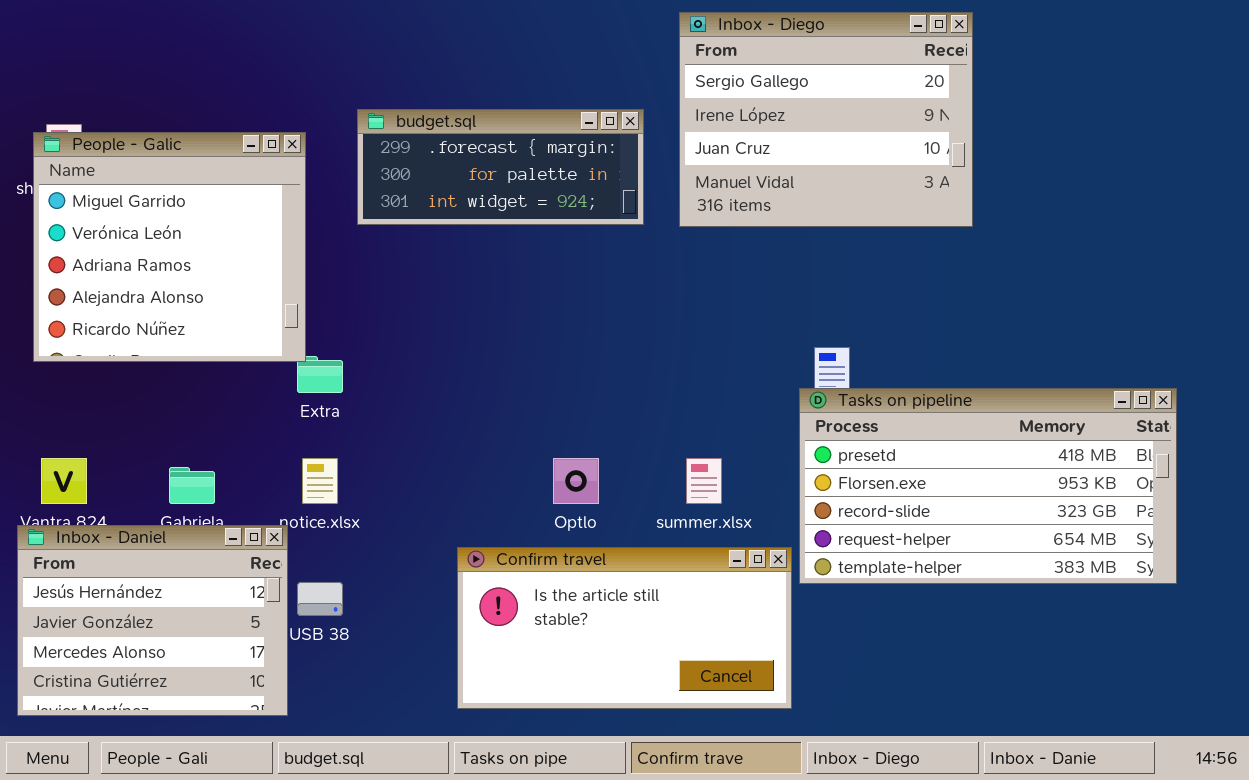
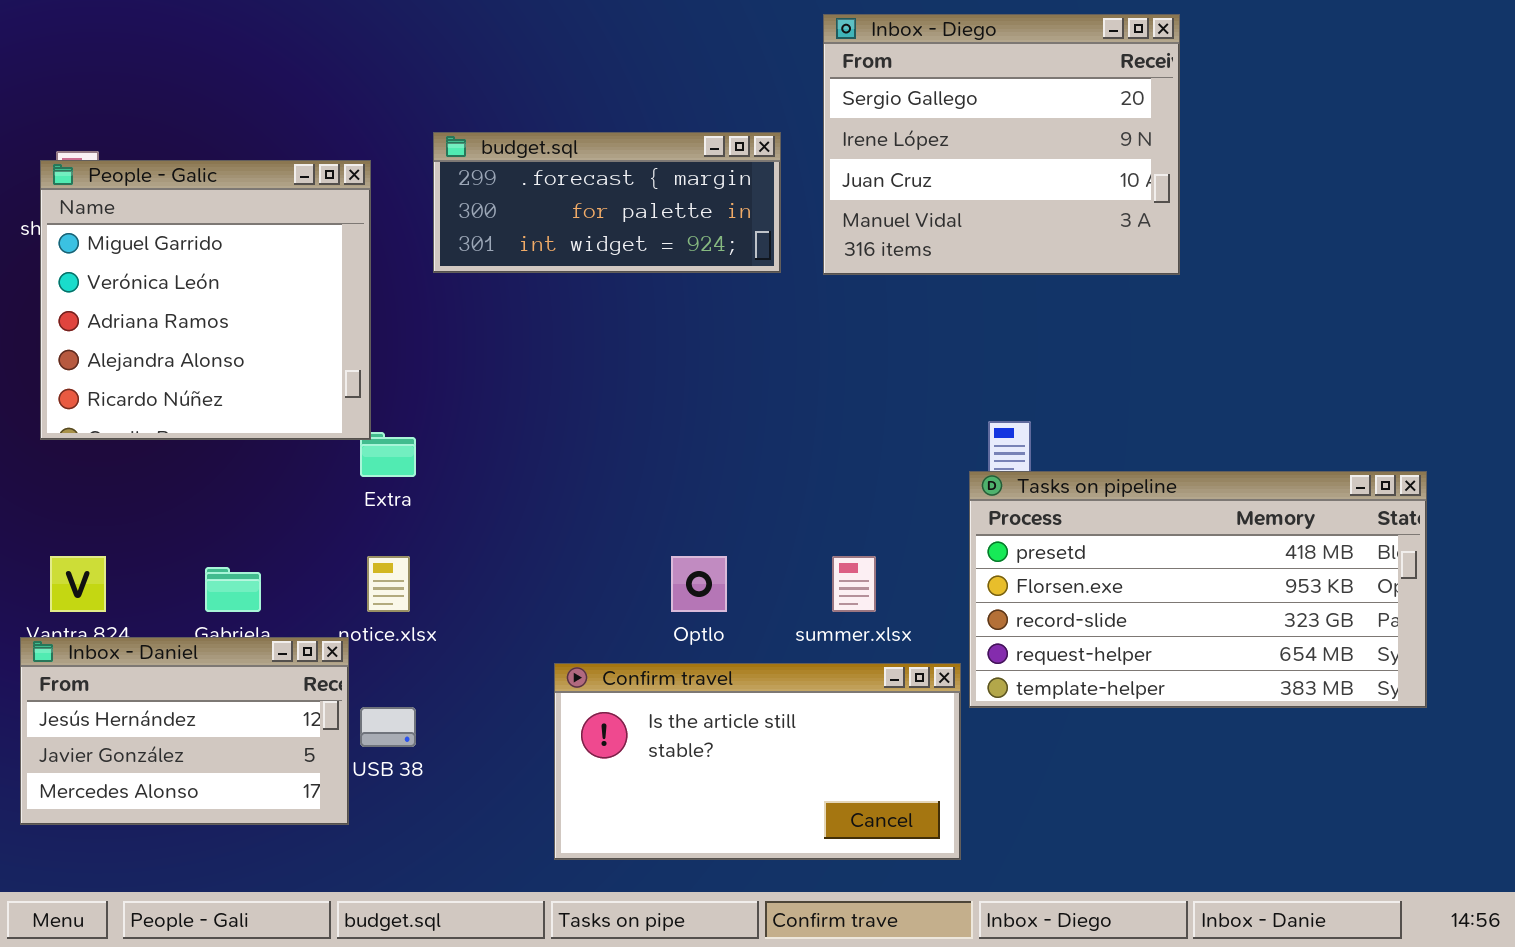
Inbox - Daniel: [17,525,288,716] -> [20,637,349,825], resized

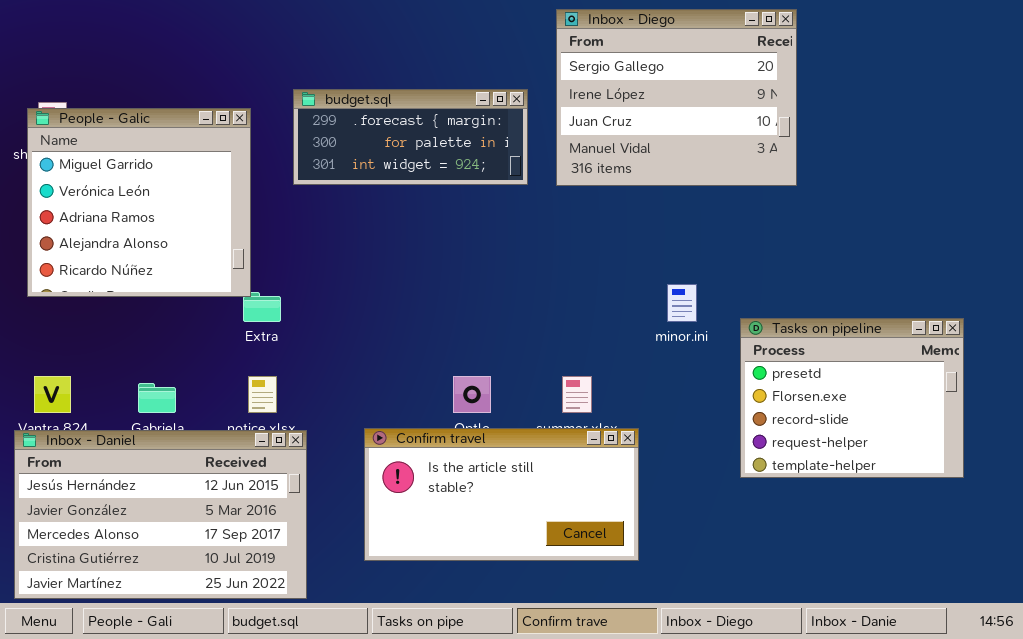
Tasks on pipeline: [969,471,1427,708] -> [740,318,964,478], resized
Inbox - Daniel: [20,637,349,825] -> [14,430,307,599], resized
Confirm travel: [554,663,961,860] -> [364,428,639,561], moved

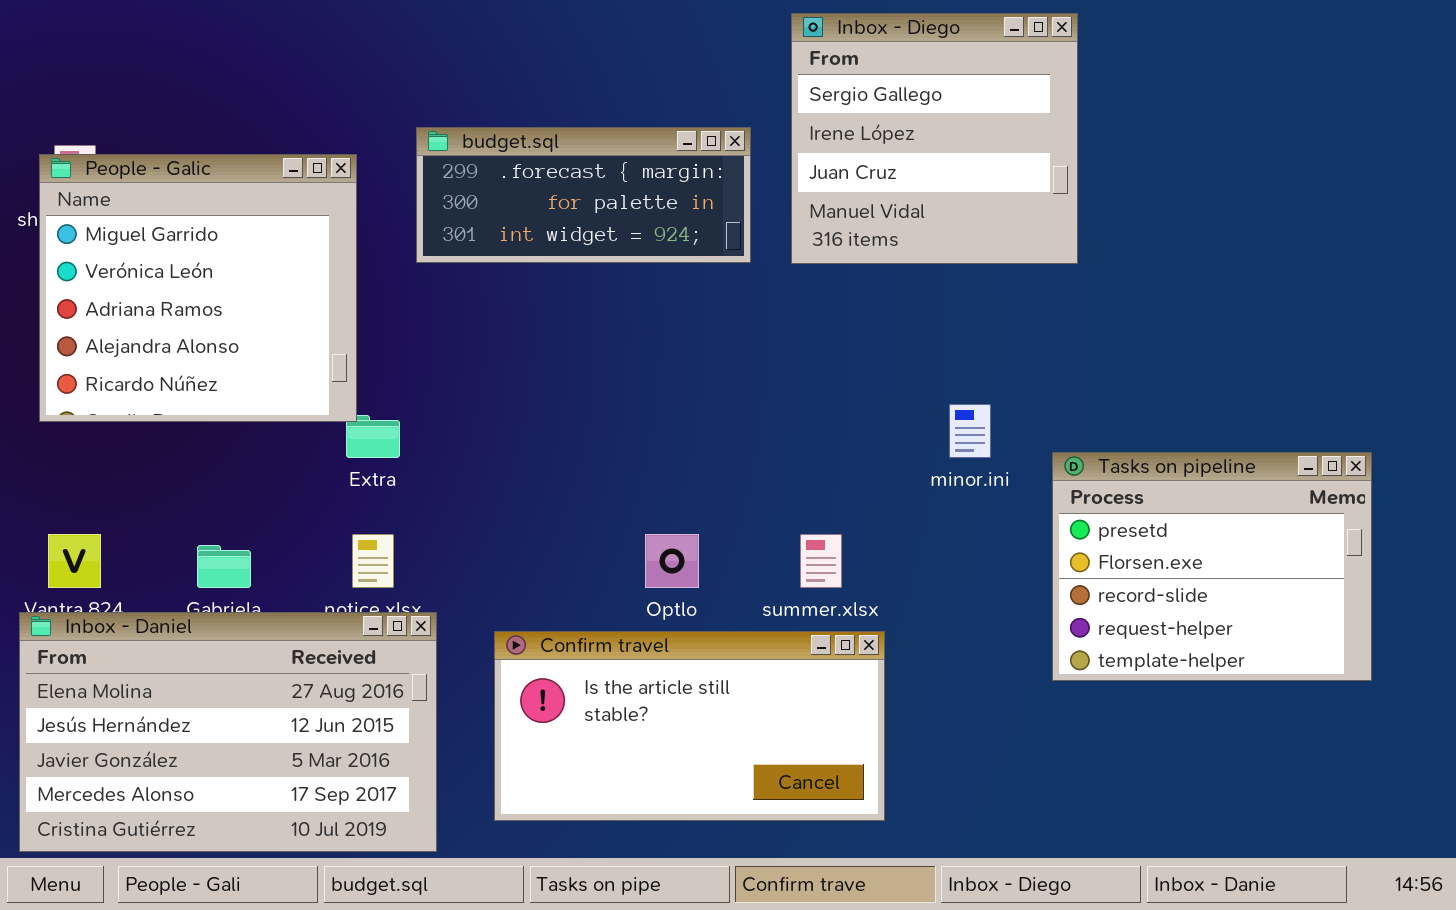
Inbox - Diego: [556,9,797,186] -> [791,13,1078,264], resized
Confirm travel: [364,428,639,561] -> [494,631,885,821], moved
Inbox - Daniel: [14,430,307,599] -> [19,612,437,852], scrolled up 1 row

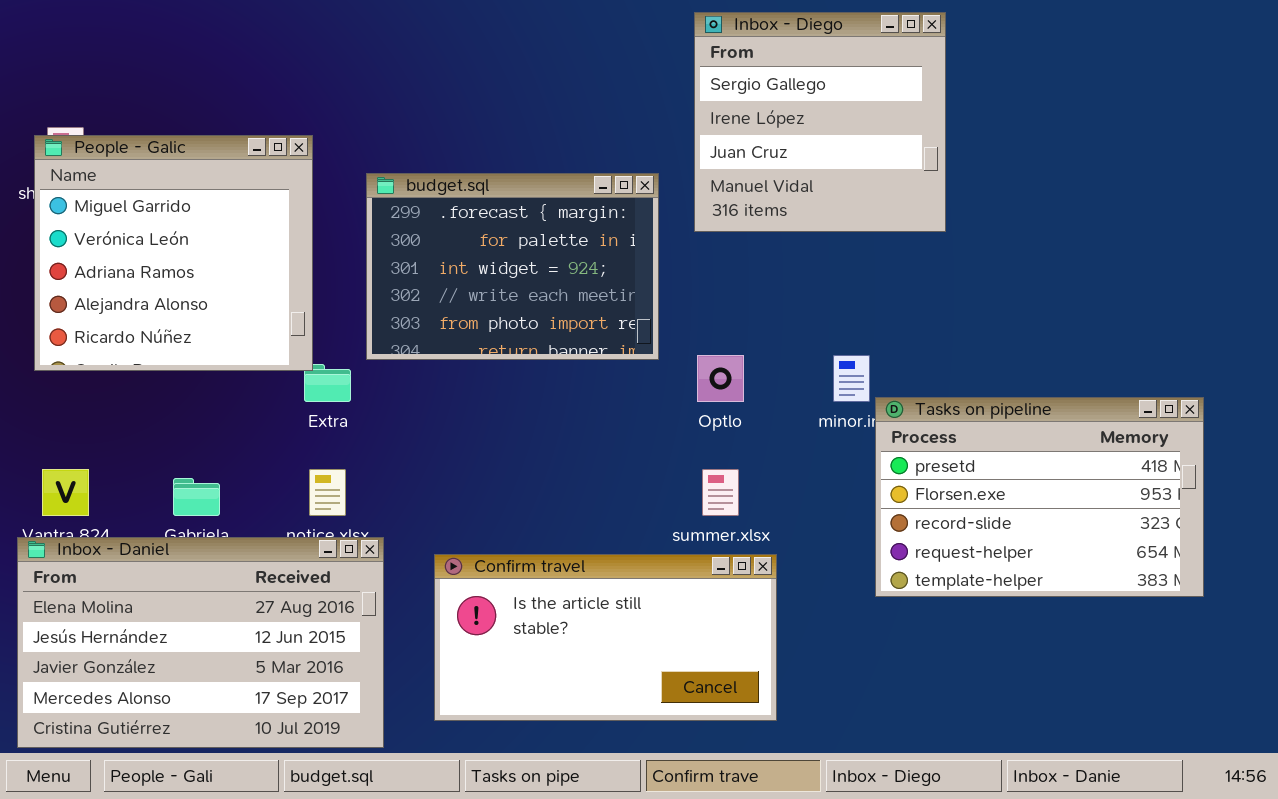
budget.sql: [416,127,751,263] -> [366,173,659,360], moved, resized
Tasks on pipeline: [1052,452,1372,681] -> [875,397,1204,597], resized
Optlo: [645,534,699,588] -> [697,355,744,402], moved

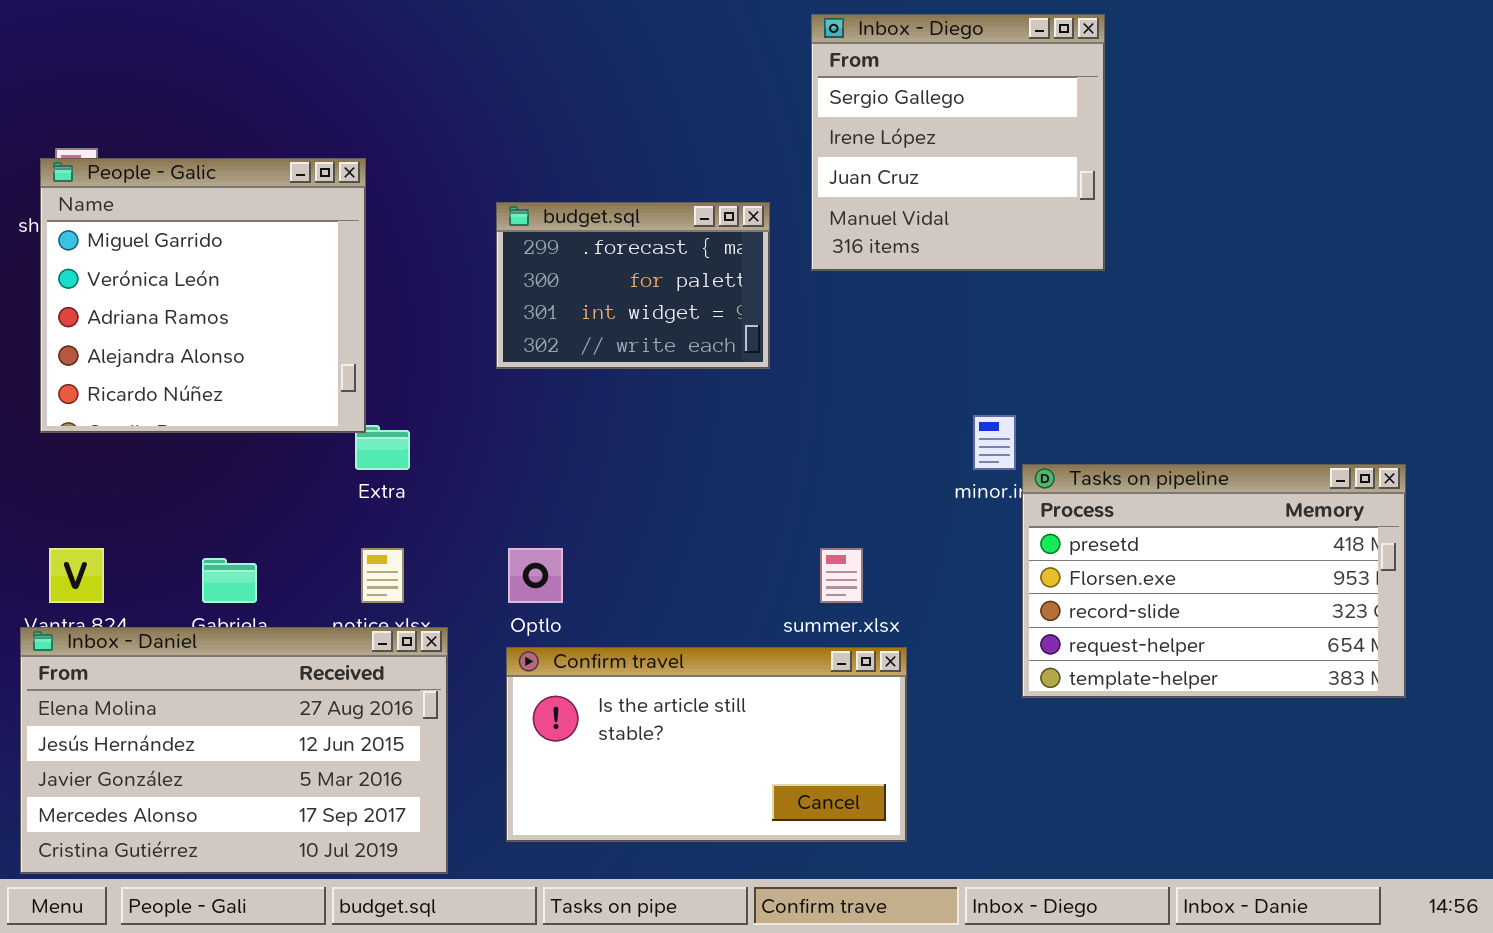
budget.sql: [366,173,659,360] -> [496,202,770,369], resized
Optlo: [697,355,744,402] -> [508,548,563,603], moved

